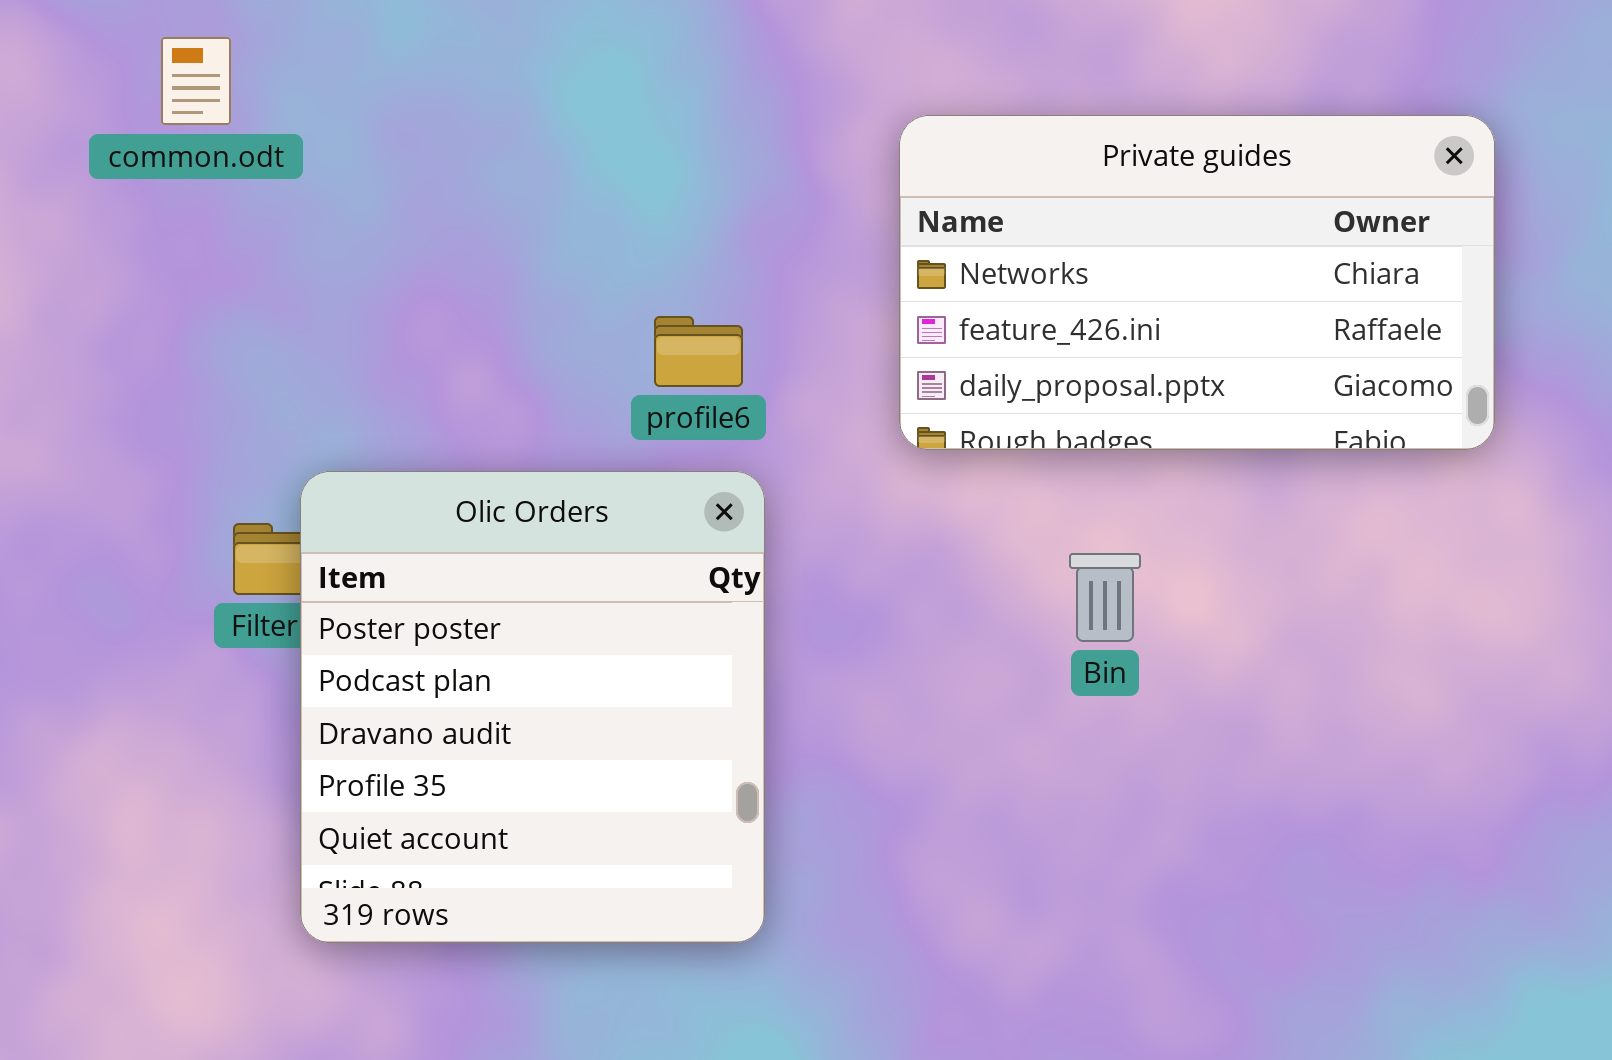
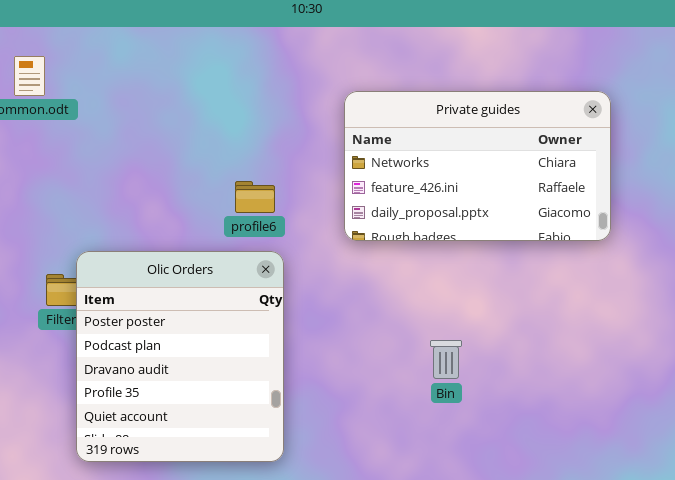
Bin: [1069,553,1141,642] -> [430,340,462,379], moved

